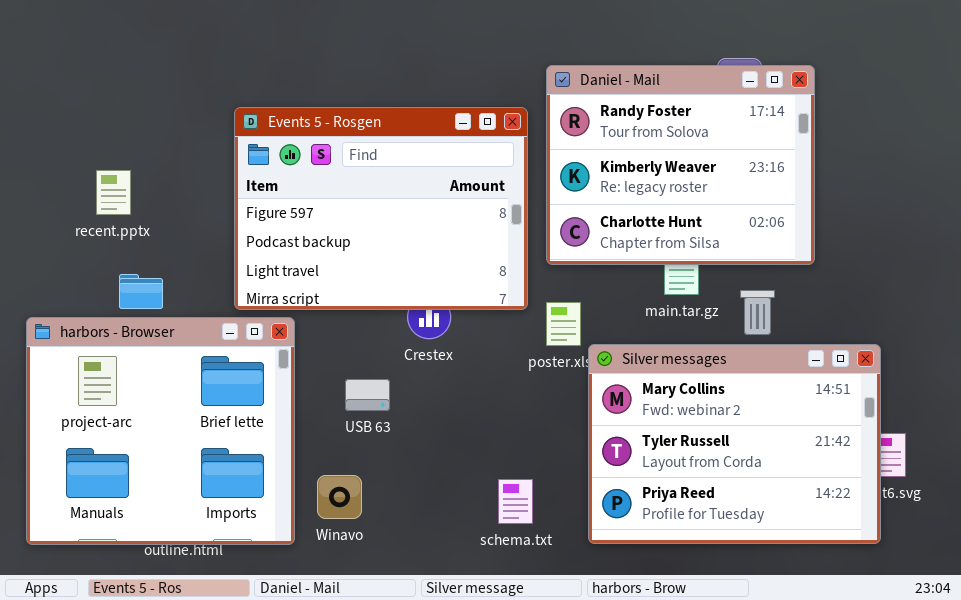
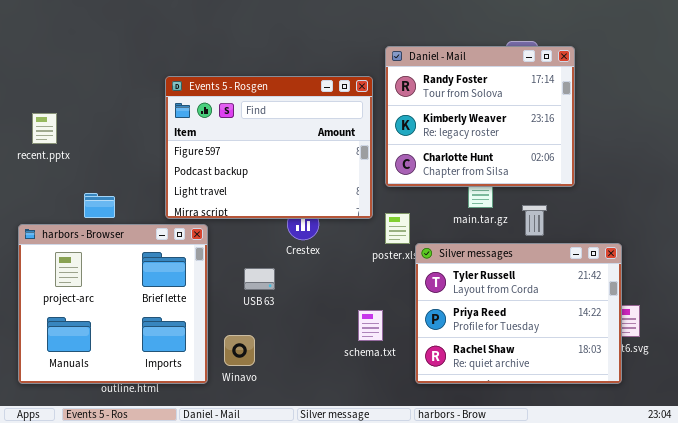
recent.pptx: [96,170,131,215] -> [32,113,57,144], moved
Silver messages: [588,344,881,544] -> [415,243,622,384], scrolled down 1 row
schema.txt: [498,479,533,524] -> [358,310,383,341], moved

